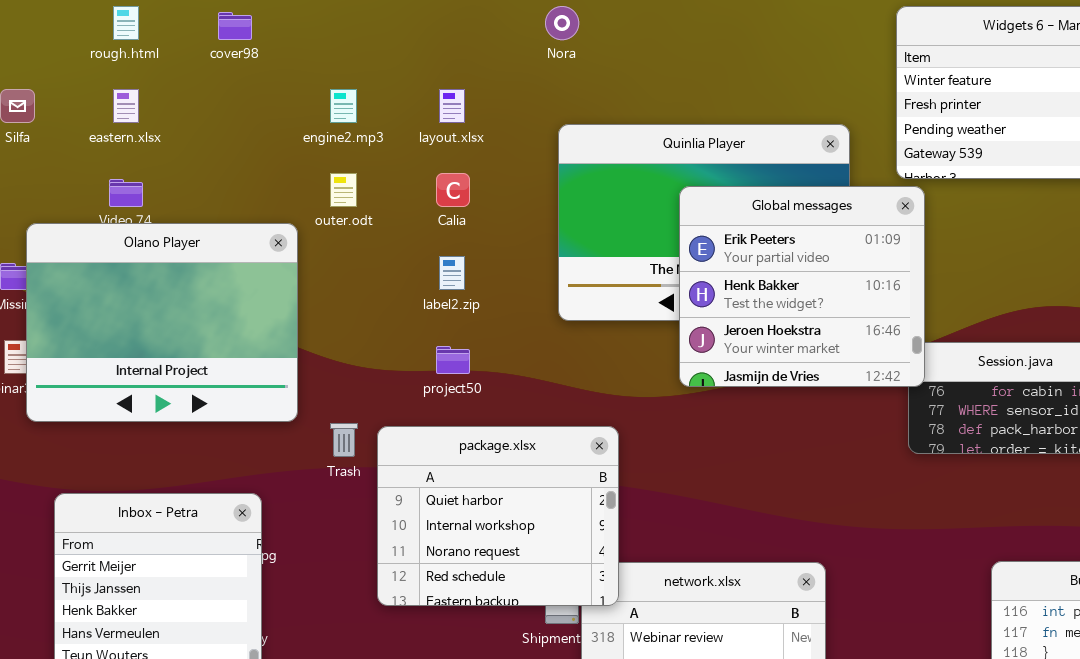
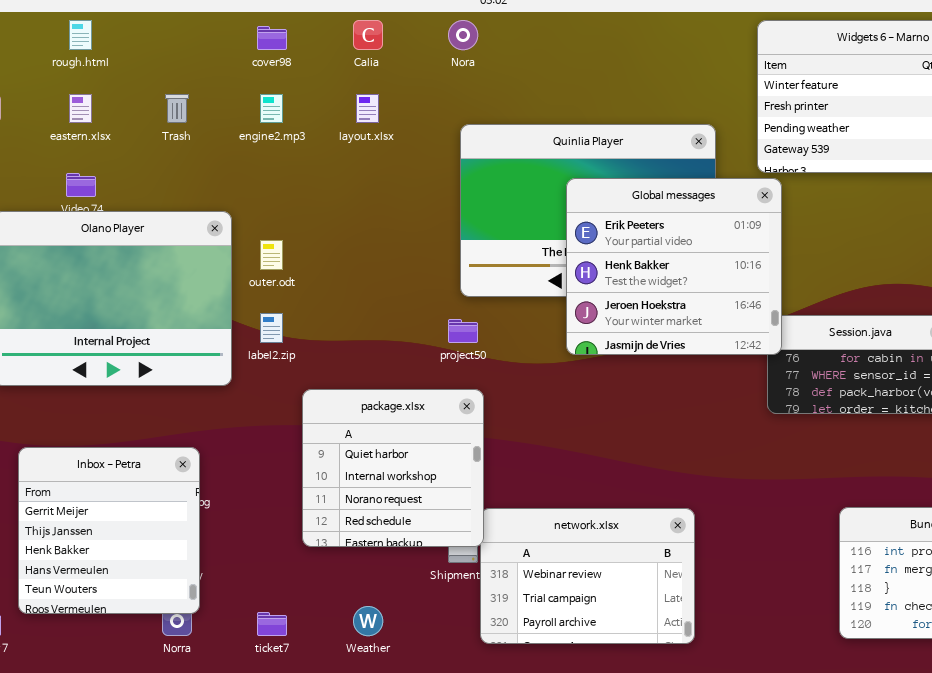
cover98: [218,12,252,40] -> [257,26,287,50], moved
outer.odt: [330,173,357,207] -> [260,240,283,270], moved
Calia: [436,173,470,207] -> [353,20,383,50], moved
label2.zip: [439,256,465,290] -> [260,313,283,343], moved
project50: [436,346,470,374] -> [448,319,478,343], moved
Trash: [330,423,358,457] -> [165,94,189,123], moved
package.xlsx: [377,426,619,606] -> [302,389,484,547], resized

